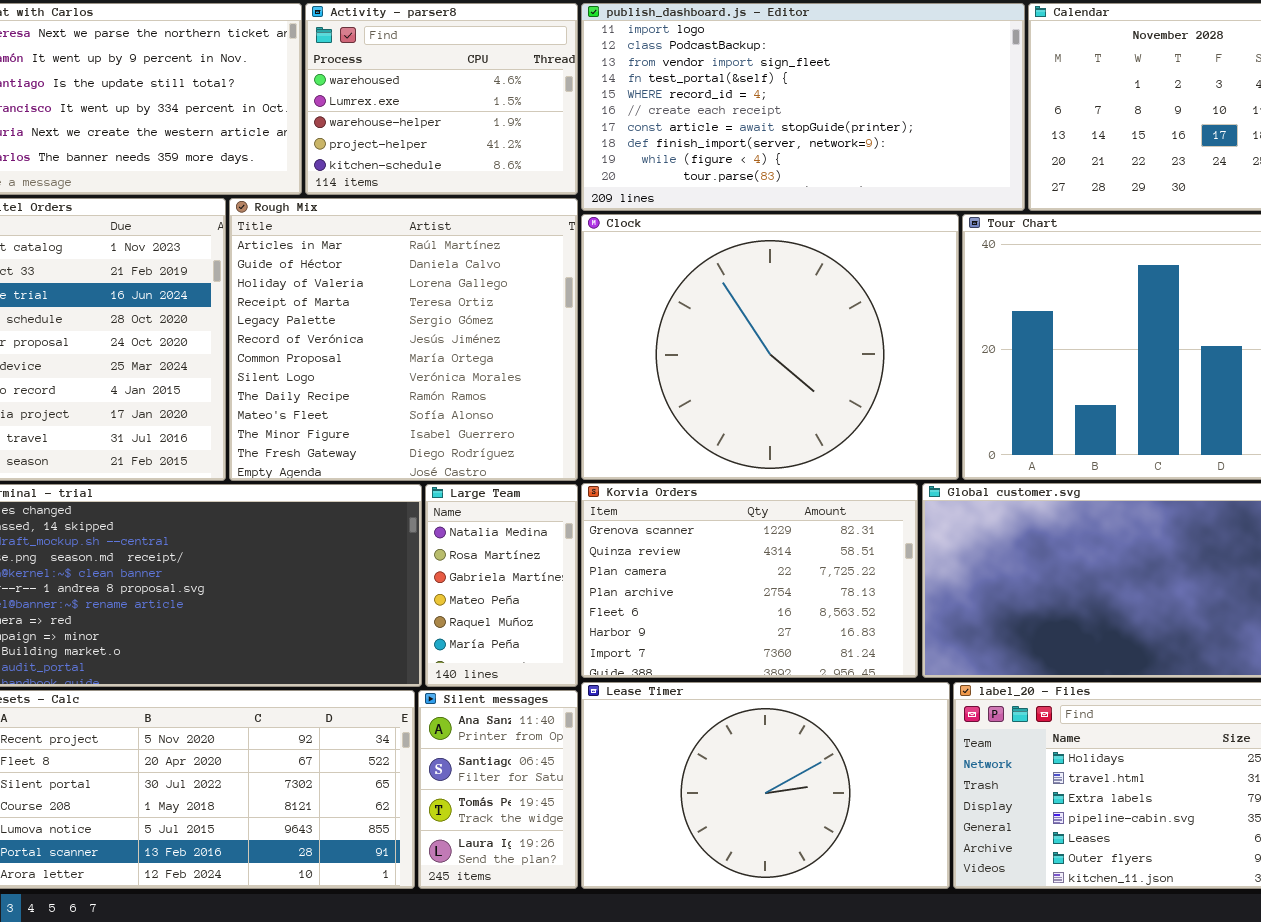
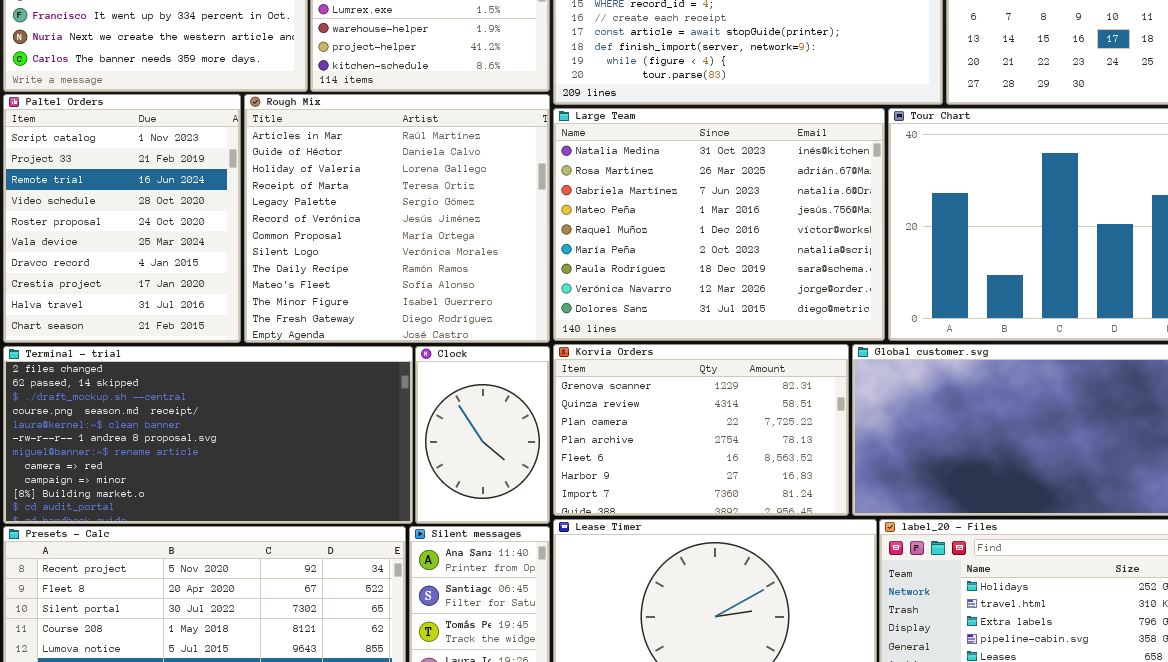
Clock: [581,214,959,480] -> [415,346,550,524], moved, resized
Large Team: [425,484,578,687] -> [553,108,885,341], moved, resized

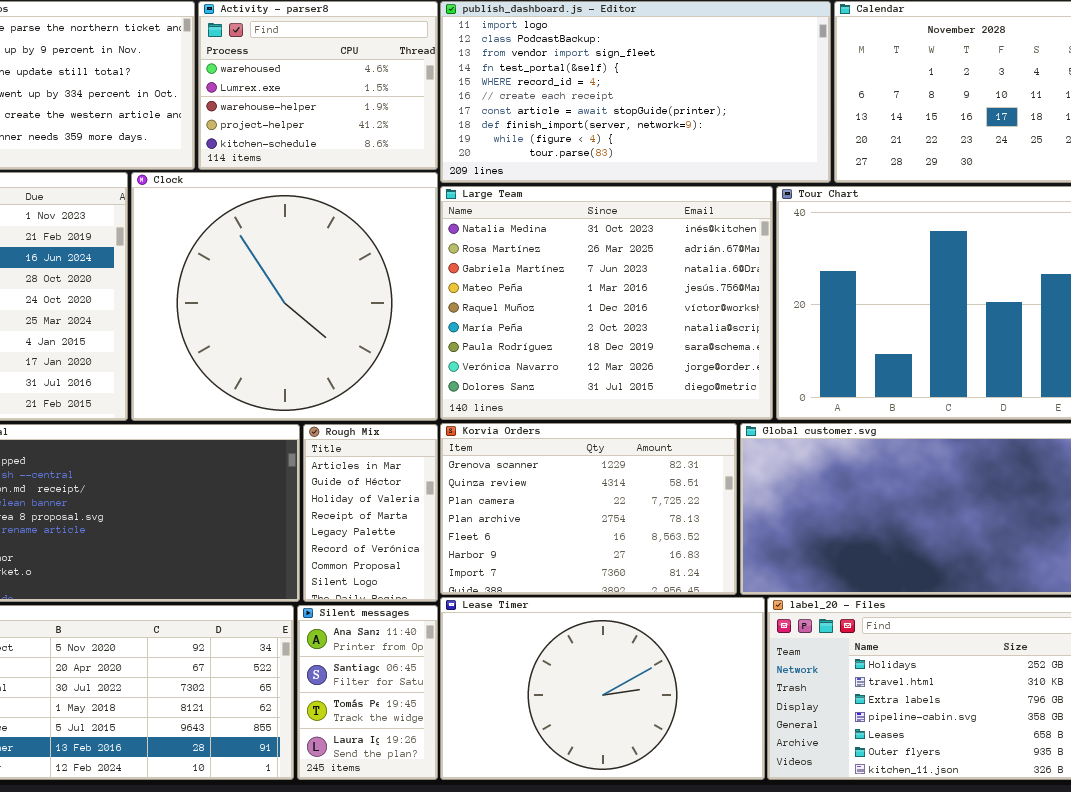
Rough Mix: [244,94,550,343] -> [303,424,438,602], moved, resized
Clock: [415,346,550,524] -> [131,172,438,421], moved, resized

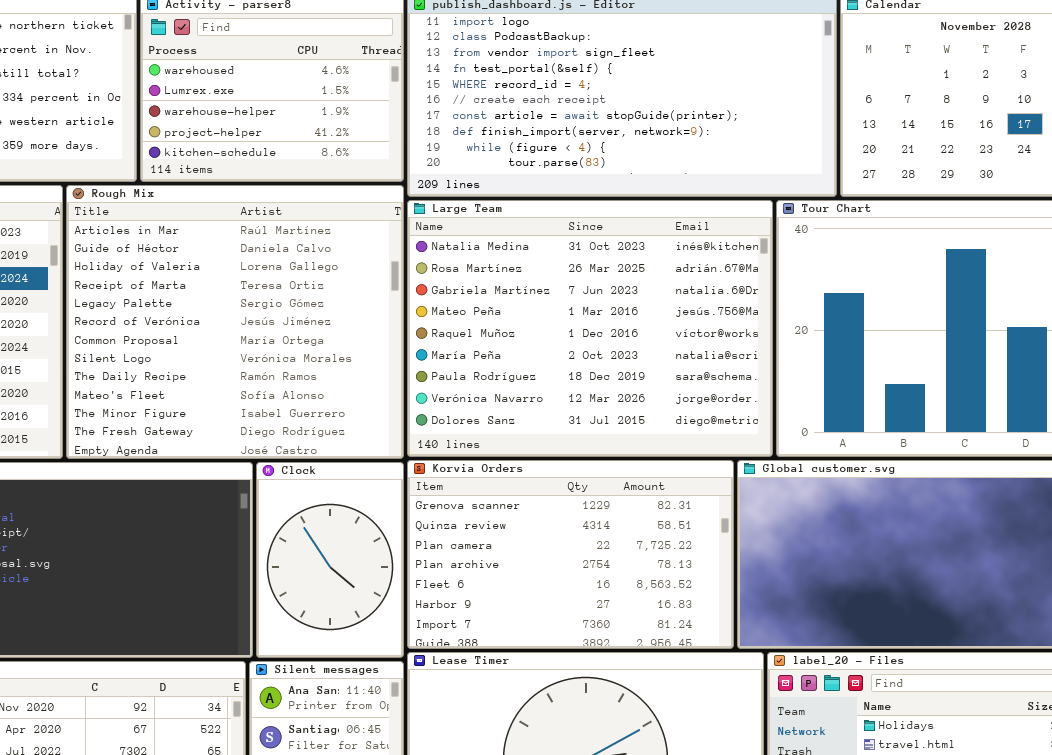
Clock: [131,172,438,421] -> [256,462,404,658], moved, resized
Rough Mix: [303,424,438,602] -> [66,185,404,459], moved, resized

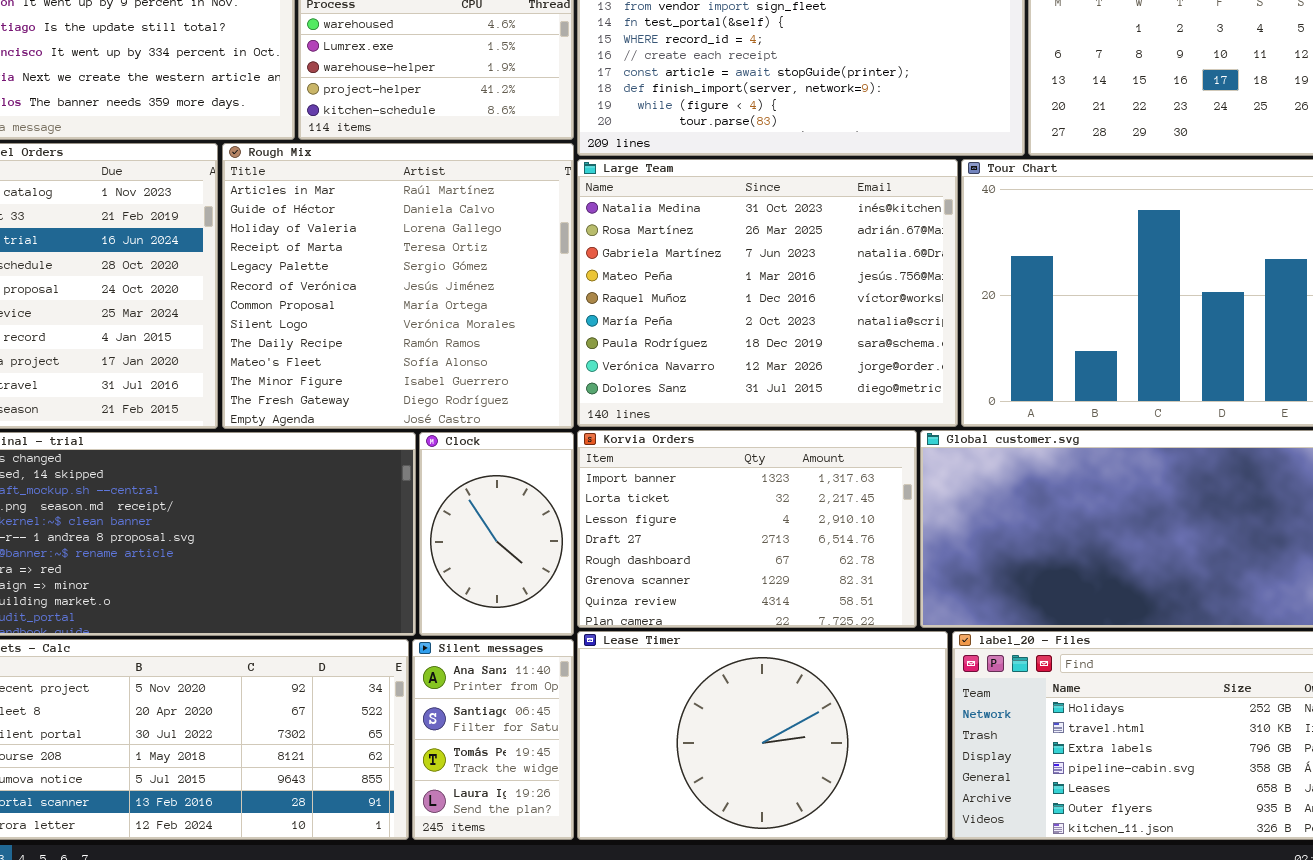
Korvia Orders: [407,460,734,649] -> [577,430,917,628], scrolled up 5 rows

